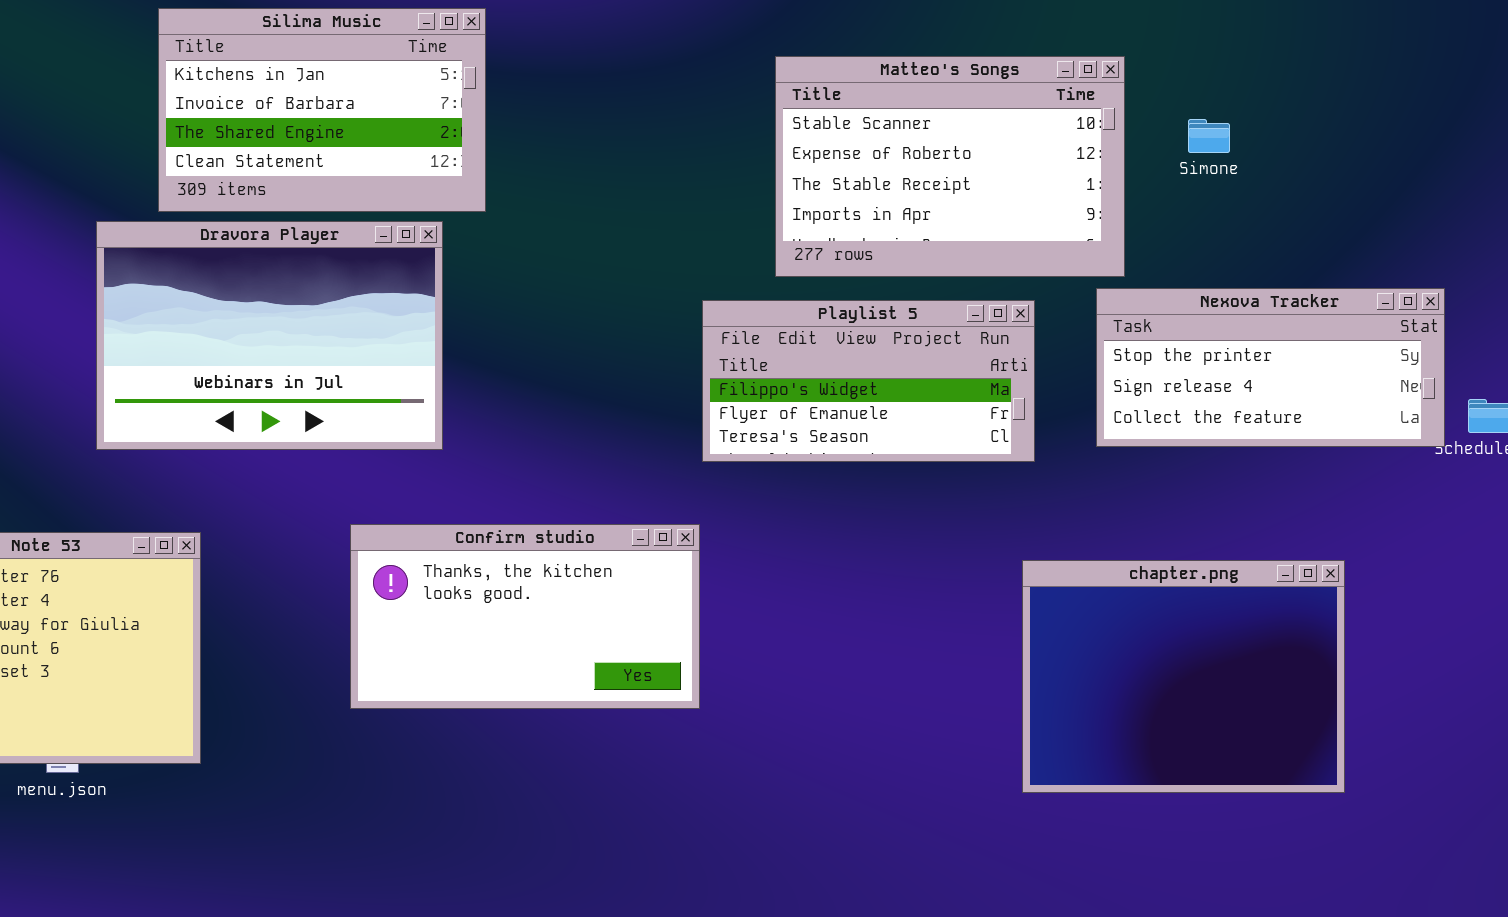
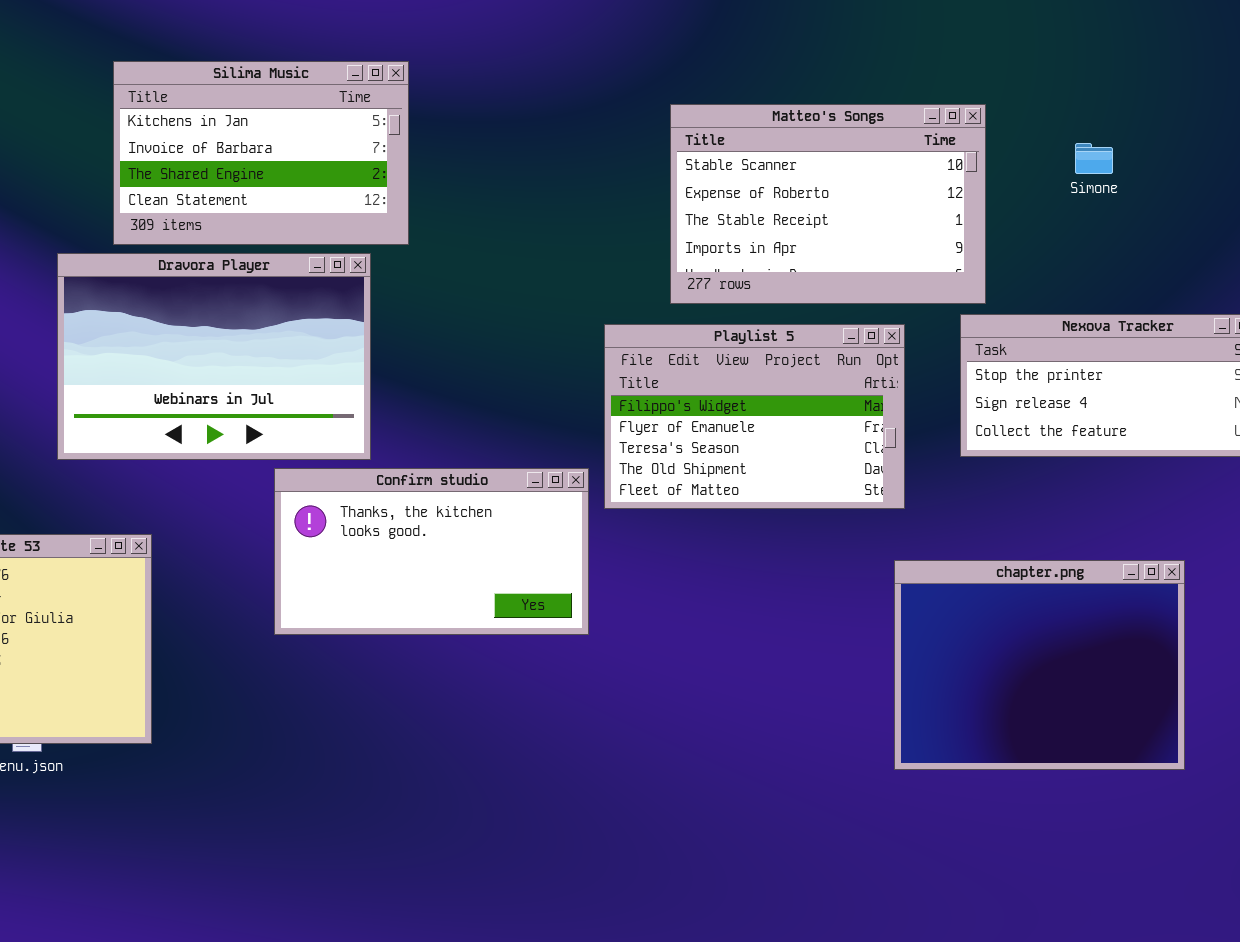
Simone: [1188,119,1230,153] -> [1075,143,1113,174], moved
Playlist 5: [702,300,1035,462] -> [604,324,905,509], resized
Confirm studio: [350,524,700,709] -> [274,468,589,635], moved

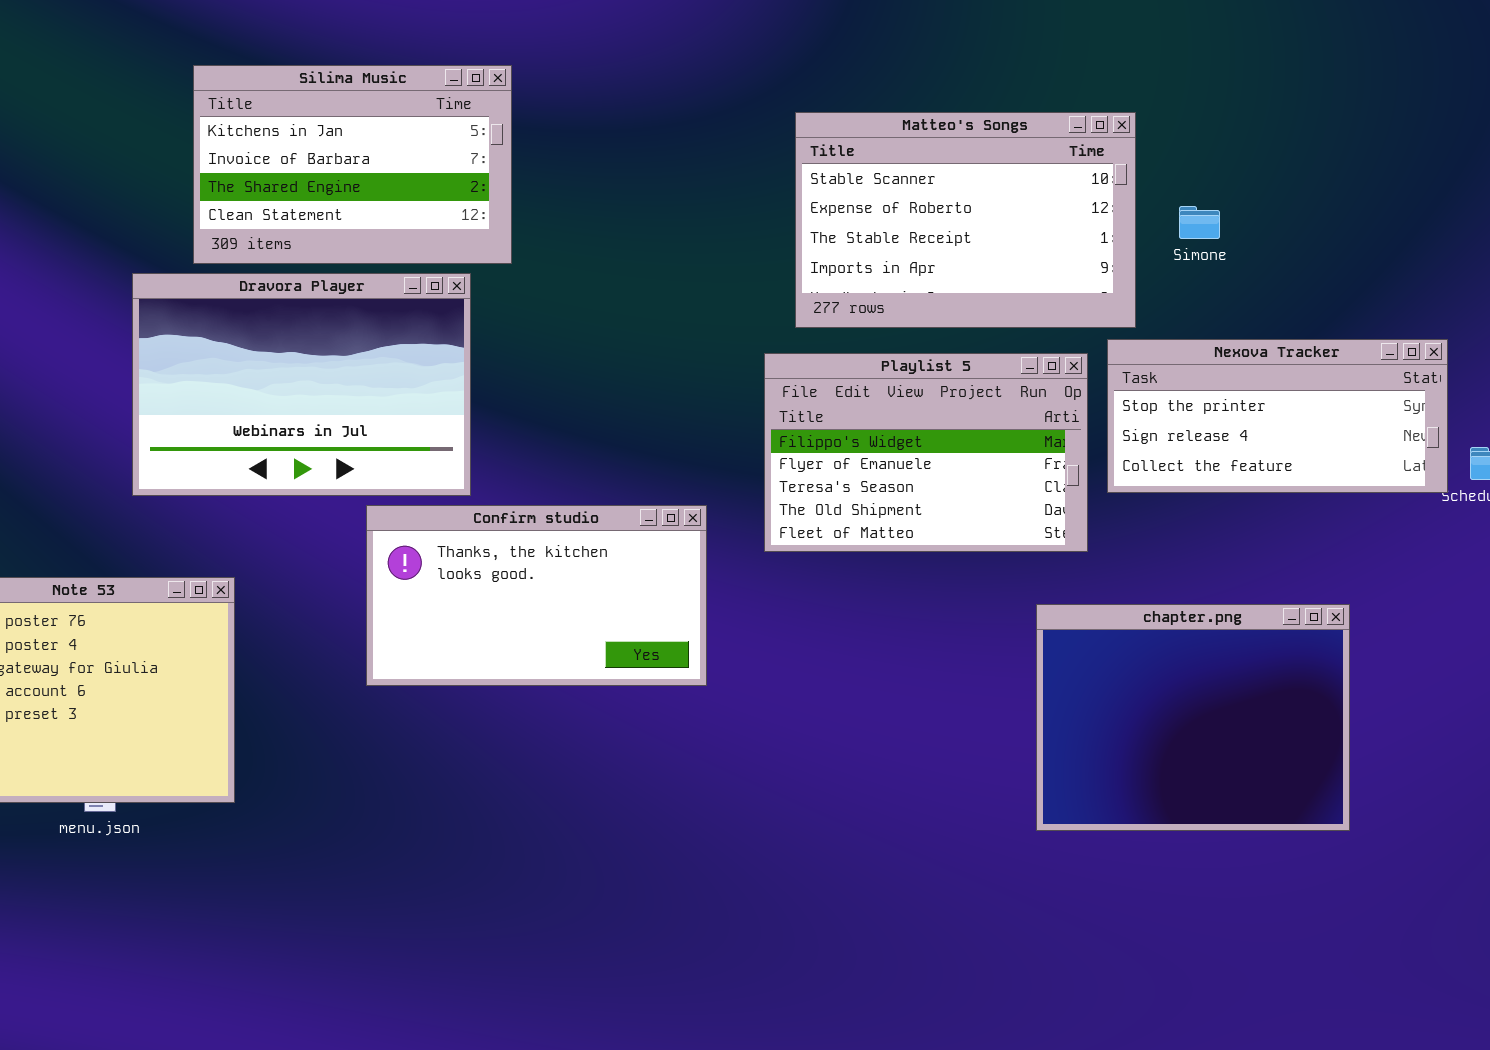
Simone: [1075,143,1113,174] -> [1179,206,1220,239], moved
Playlist 5: [604,324,905,509] -> [764,353,1088,552], moved

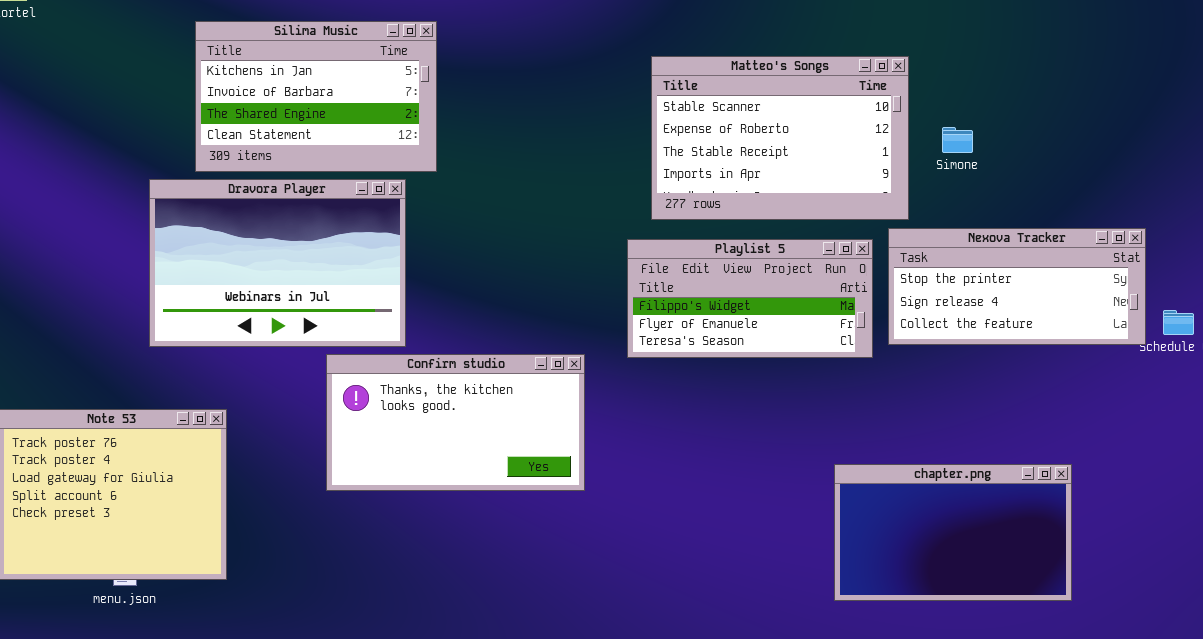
Playlist 5: [764,353,1088,552] -> [627,239,873,358], resized
chapter.png: [1036,604,1350,831] -> [834,464,1072,601], resized

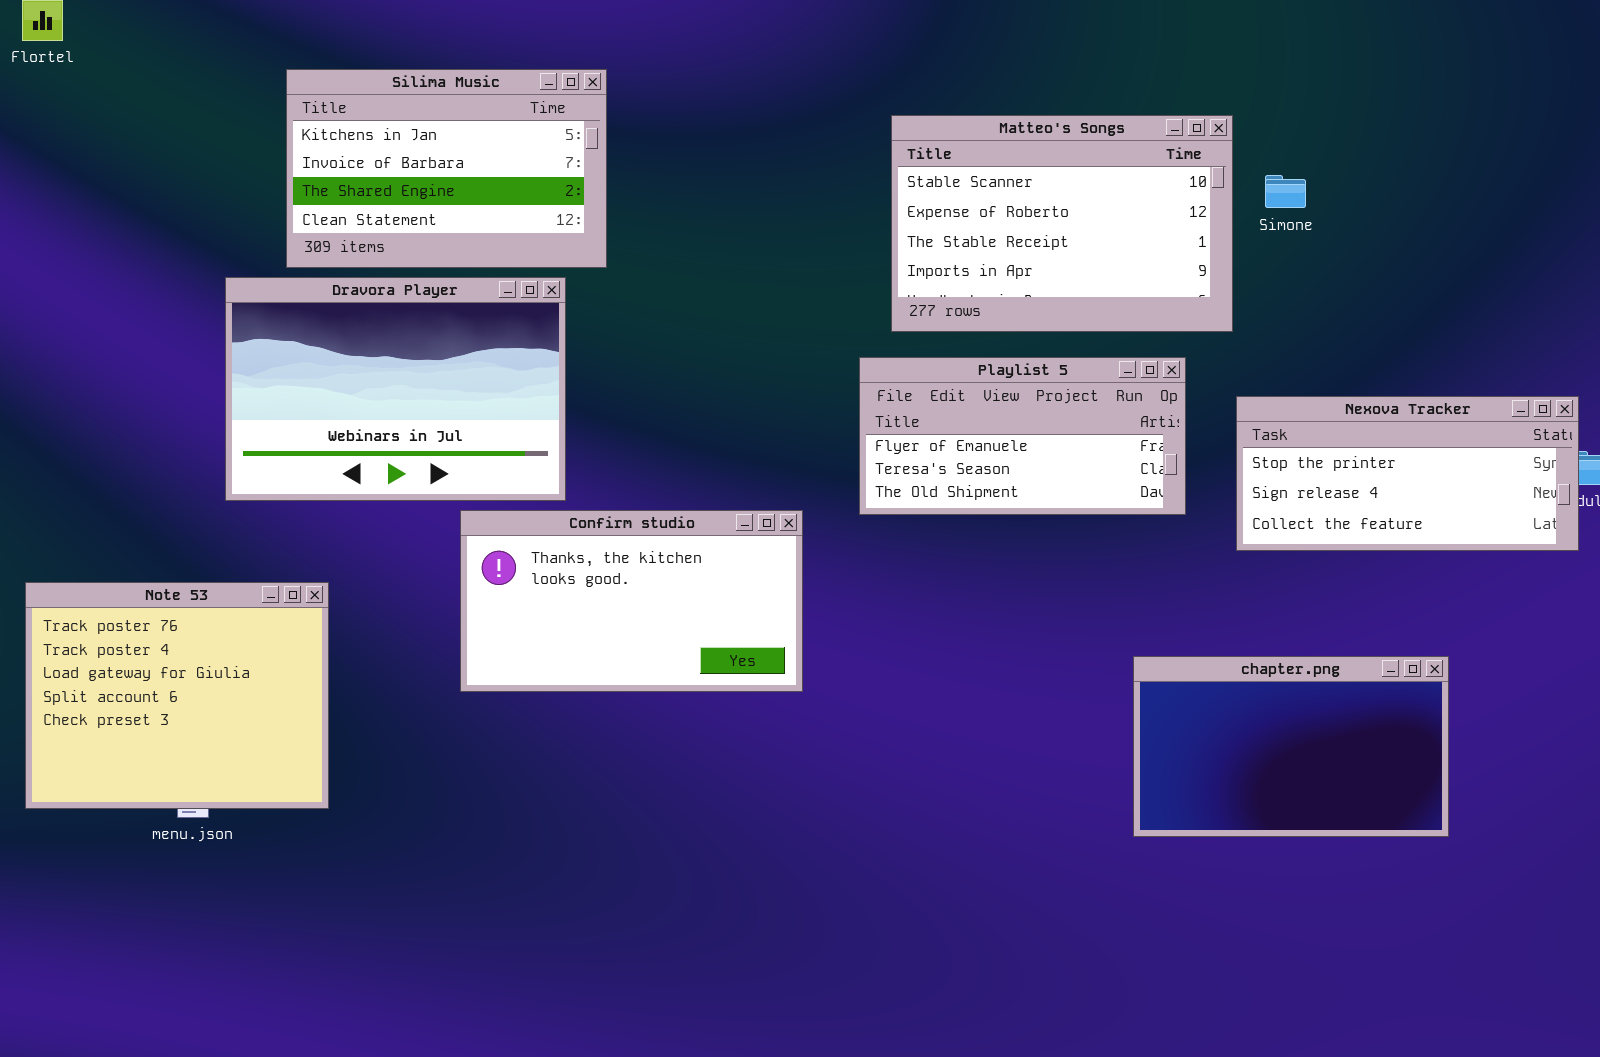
Simone: [942,127,973,153] -> [1265,175,1306,208], moved
Nexova Tracker: [888,228,1146,345] -> [1236,396,1579,551], moved
Playlist 5: [627,239,873,358] -> [859,357,1186,515], scrolled down 1 row

